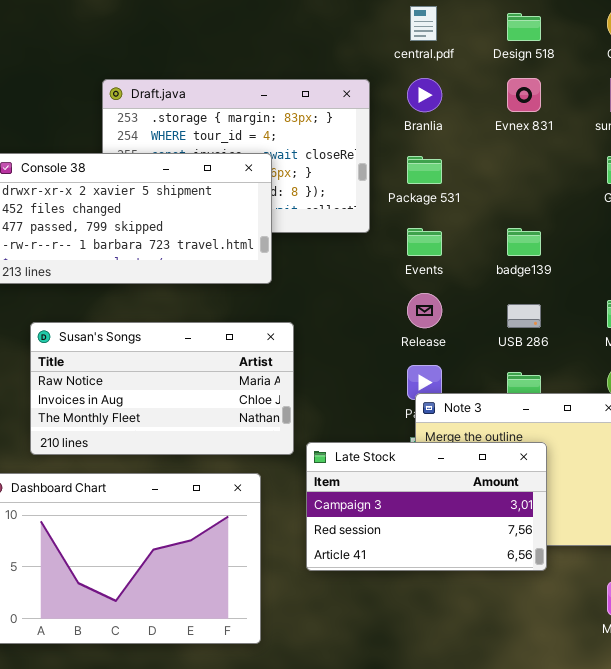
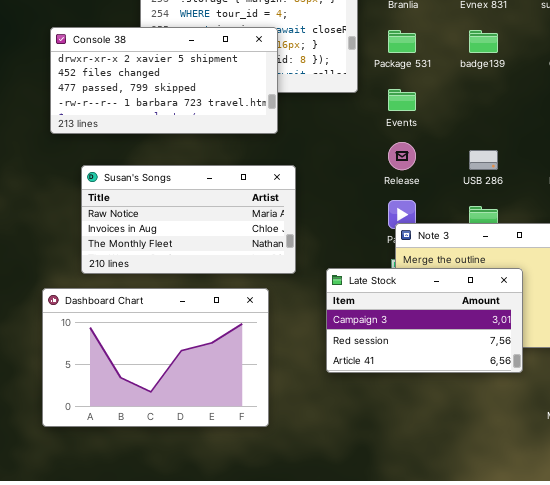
badge139: [507,228,541,256] -> [469,30,498,53], moved
Late Stock: [306,442,547,571] -> [326,268,523,373], moved

